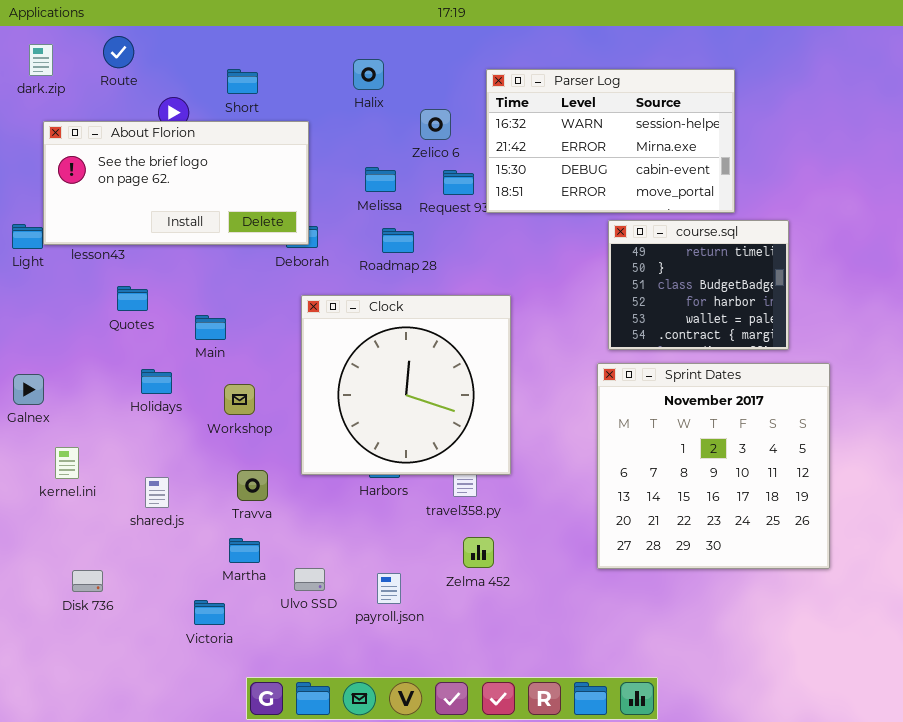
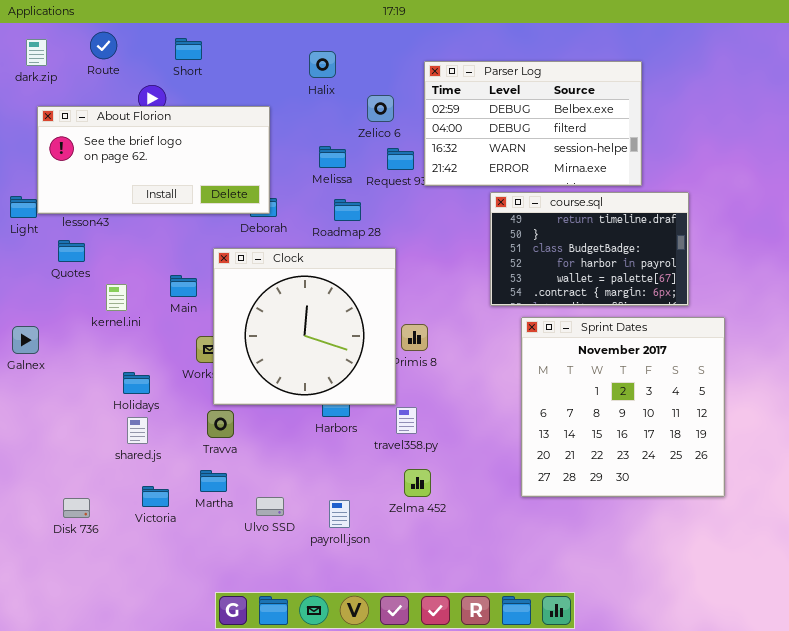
Short: [227,69,258,94] -> [175,38,202,60], moved
Parser Log: [486,69,735,213] -> [424,61,642,186], scrolled up 2 rows
course.sql: [608,220,789,350] -> [490,192,689,306], resized
Quotes: [117,286,148,311] -> [58,240,85,262], moved
Clock: [301,295,511,475] -> [213,248,396,405], moved
Holidays: [141,369,172,394] -> [123,372,150,394], moved
kernel.ini: [55,447,79,479] -> [106,284,127,311], moved
Victoria: [194,600,225,625] -> [142,486,169,507], moved

